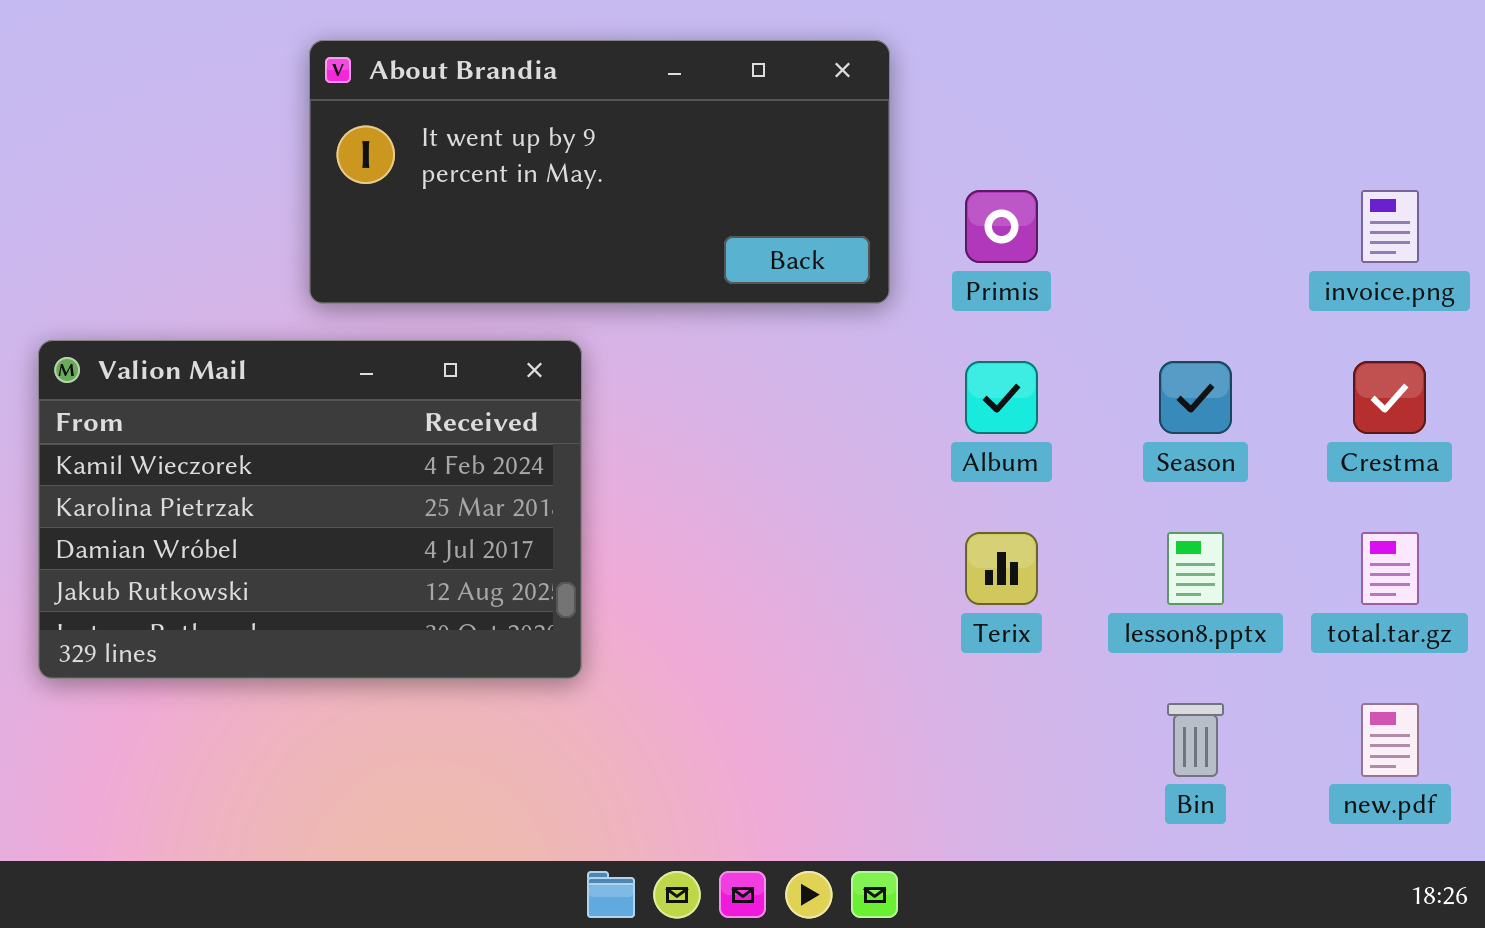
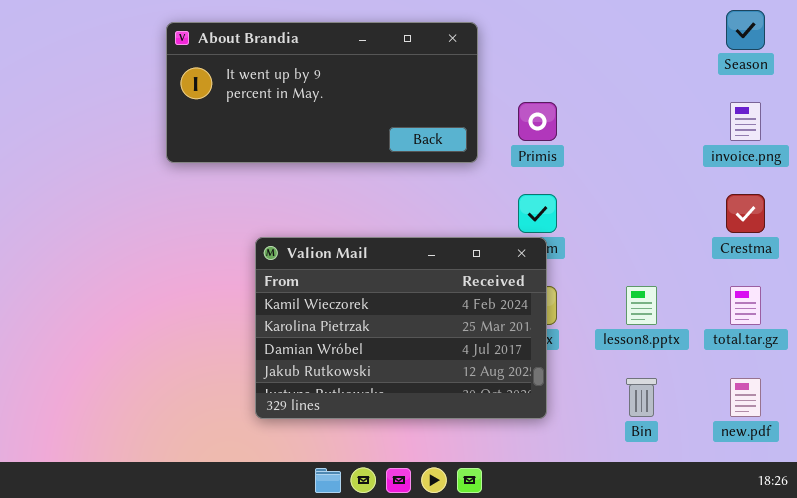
Valion Mail: [38,340,582,679] -> [255,237,547,419], moved
Season: [1159,361,1232,434] -> [726,10,765,50], moved

